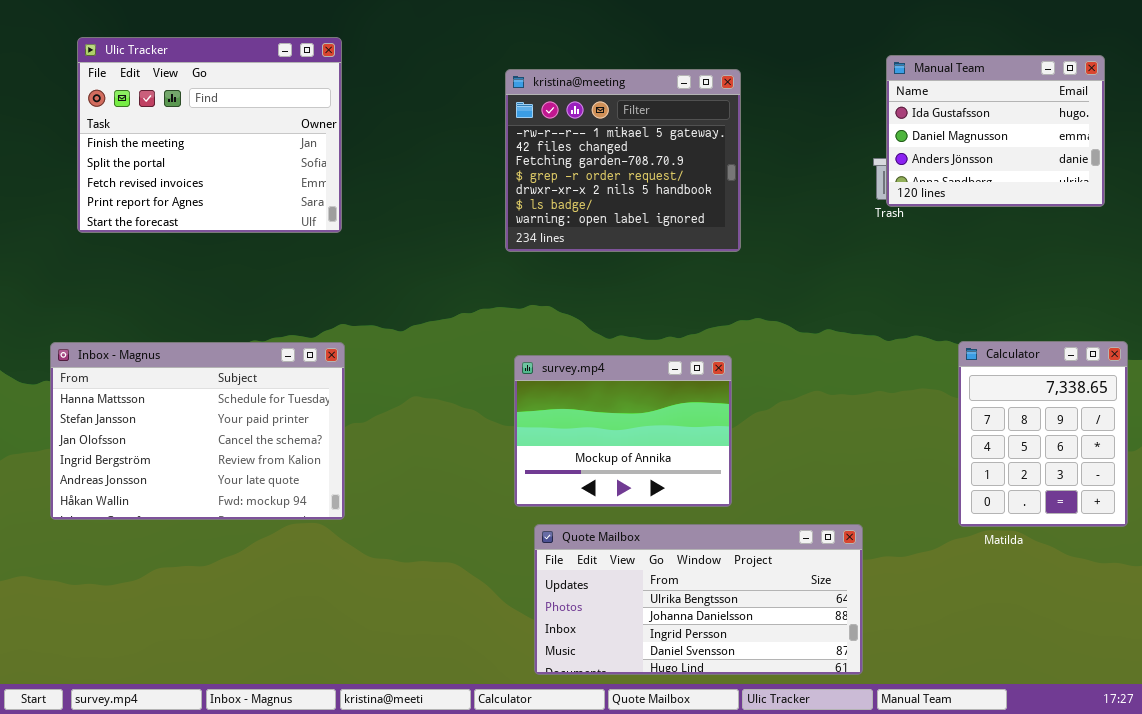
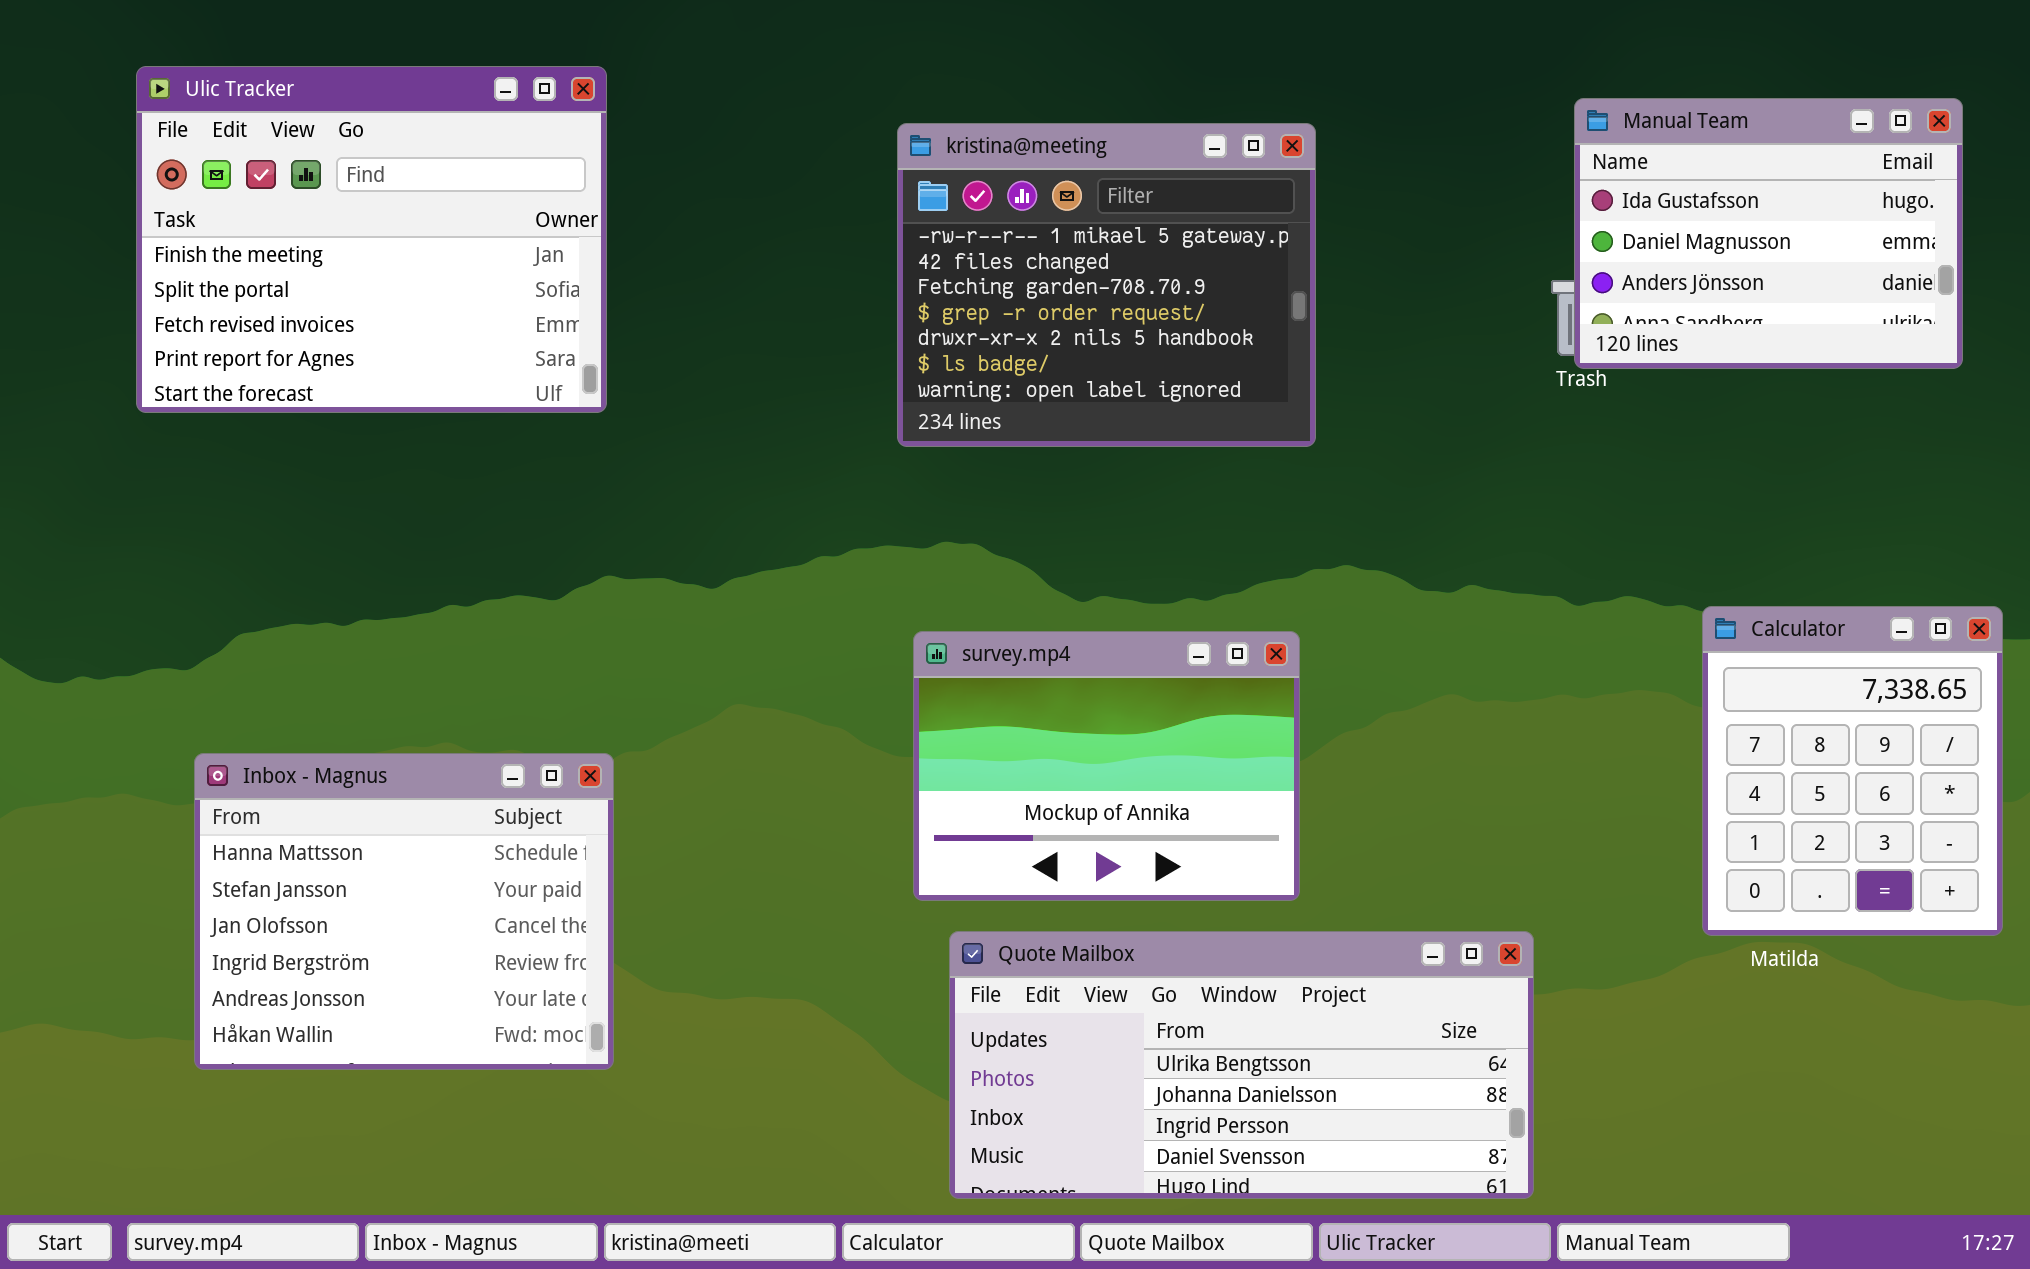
Inbox - Magnus: [50,342,345,520] -> [194,753,614,1070], moved, resized

